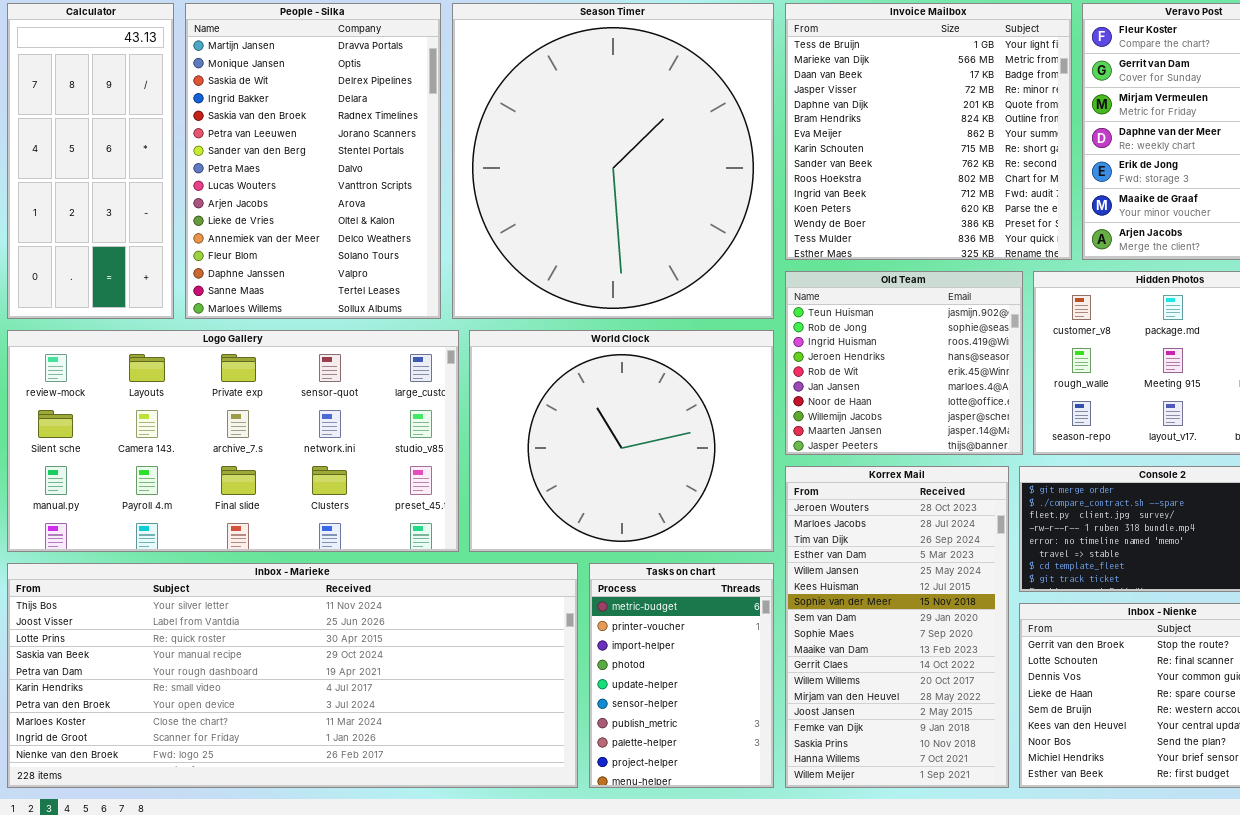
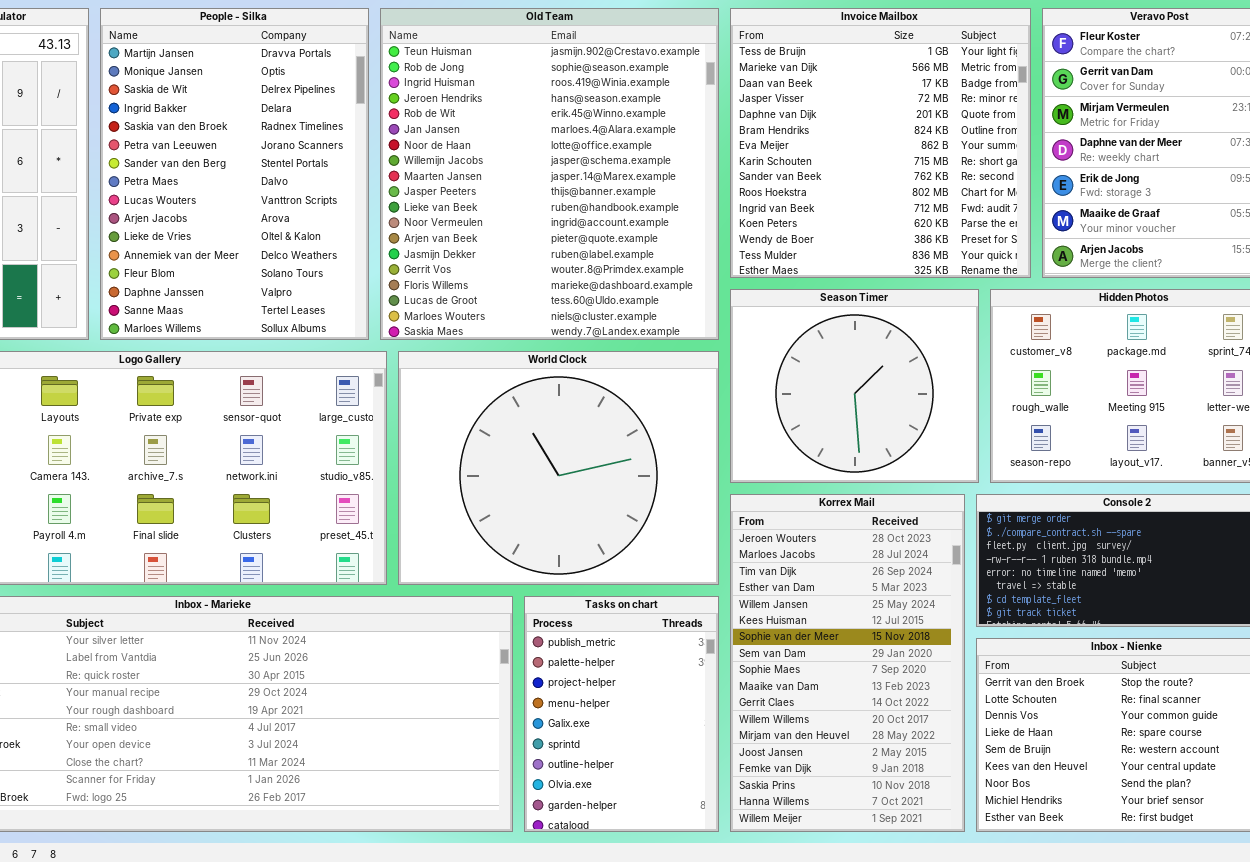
Season Timer: [452,3,774,319] -> [730,289,979,483], moved, resized
Old Team: [785,271,1023,455] -> [380,8,719,340], moved, resized
Tasks on chart: [589,563,774,788] -> [524,596,719,832], scrolled down 6 rows

